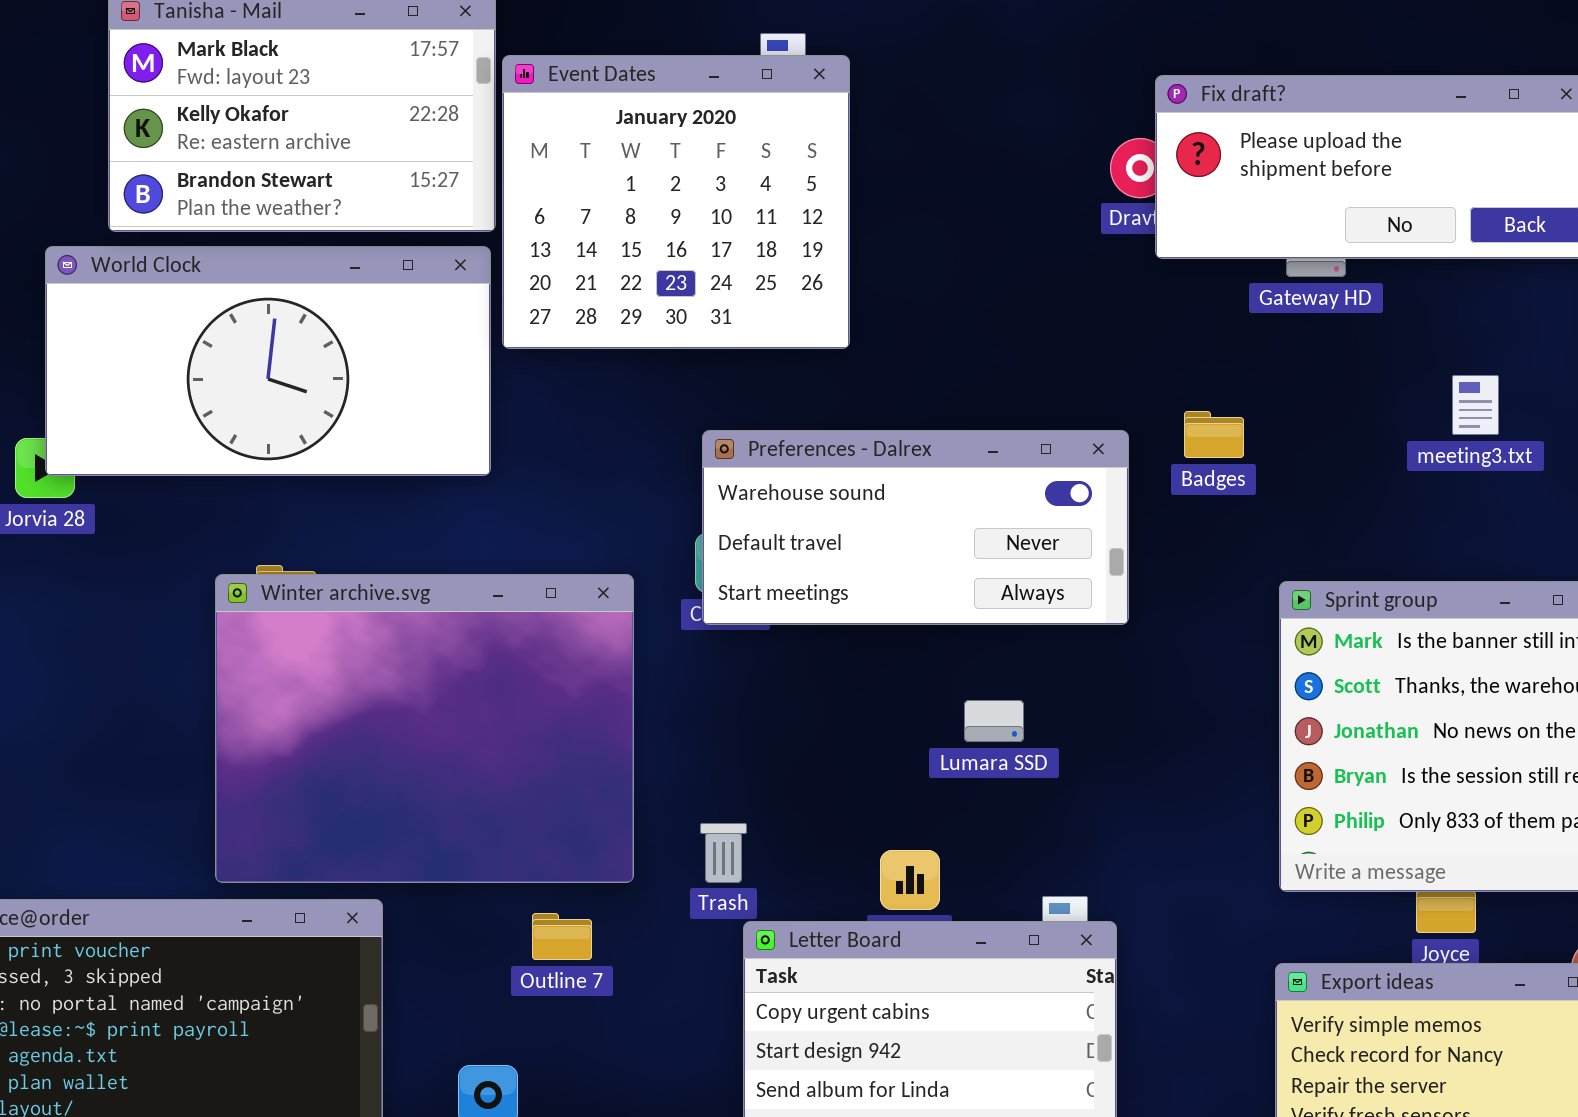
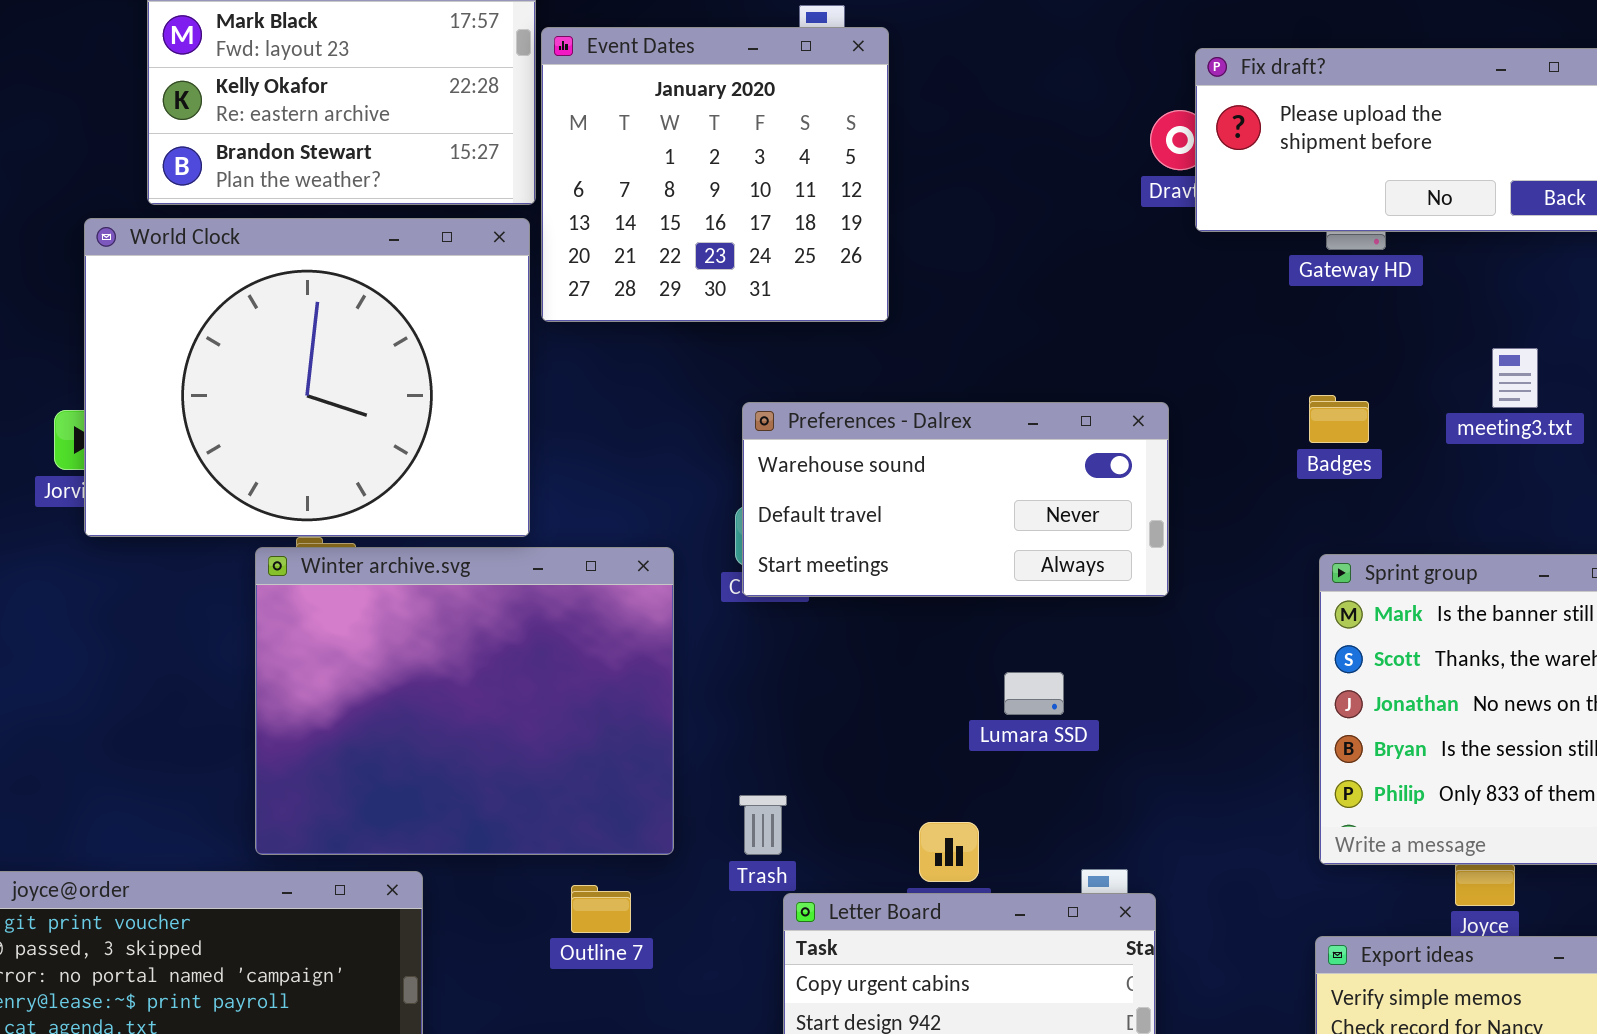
World Clock: [45,246,491,476] -> [84,218,530,537], resized
Badges: [1184,411,1244,458] -> [1309,395,1369,443], moved

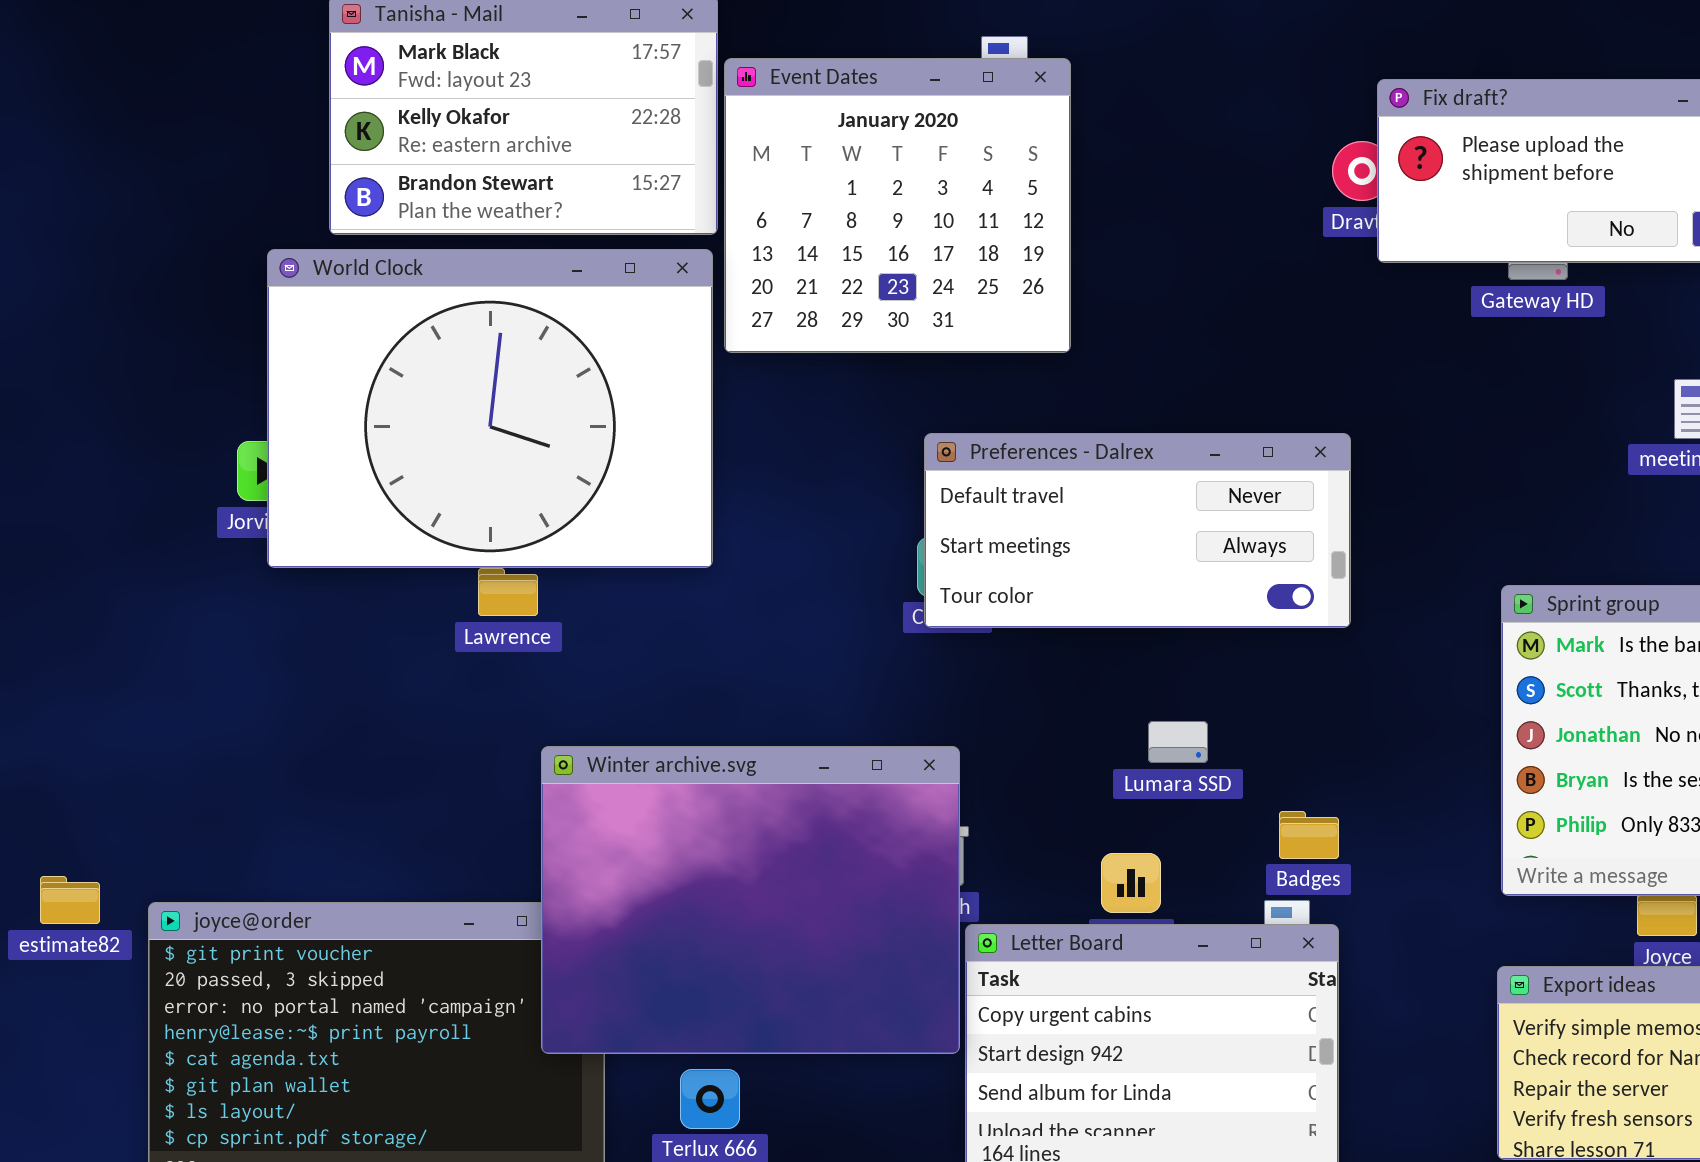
Badges: [1309,395,1369,443] -> [1279,811,1339,859], moved
Preferences - Dalrex: [742,402,1169,597] -> [924,433,1351,628], scrolled down 1 row
Winter archive.svg: [255,547,674,855] -> [541,746,960,1054], moved
Lumara SSD: [1004,672,1064,715] -> [1148,721,1208,763], moved

